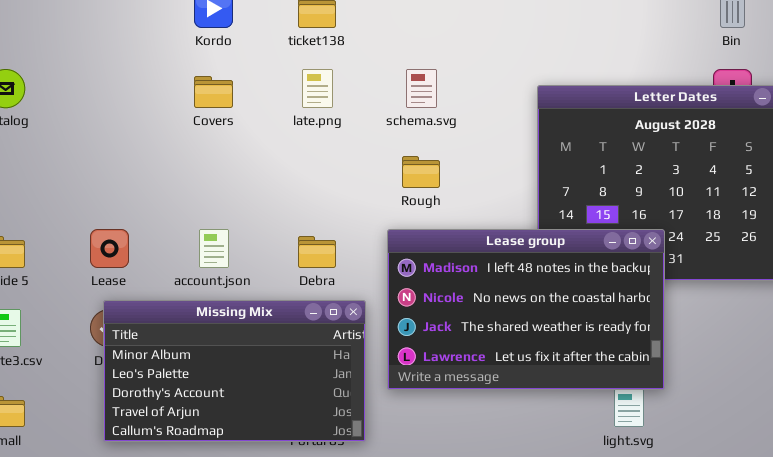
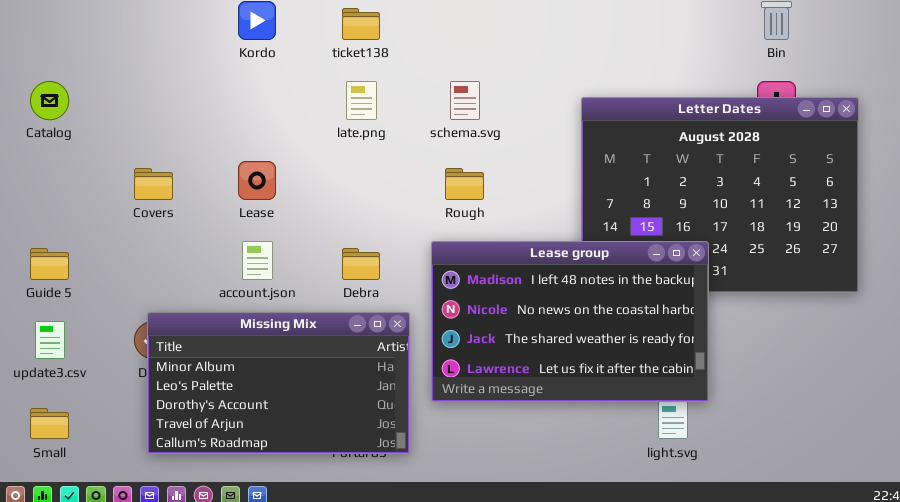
Covers: [194,76,233,108] -> [134,168,173,200], moved
Lease: [90,229,129,268] -> [238,161,276,200], moved

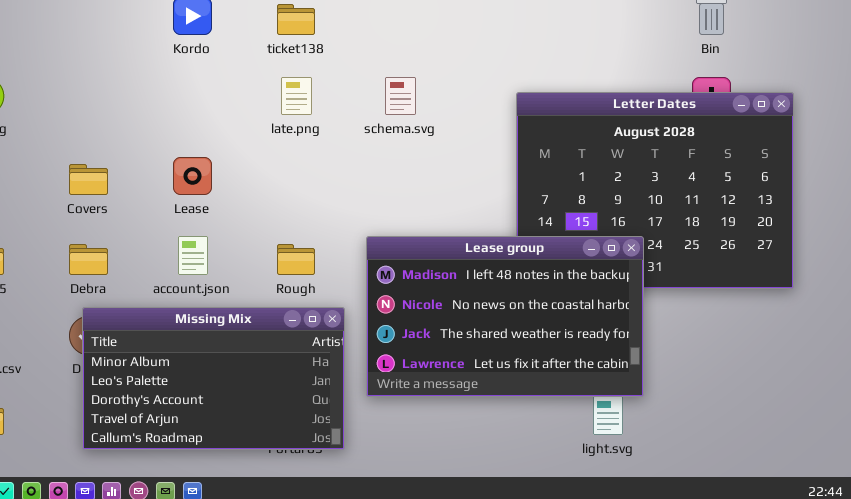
Rough: [445,168,484,200] -> [277,244,315,275], moved
Debra: [342,248,380,280] -> [69,244,108,275], moved

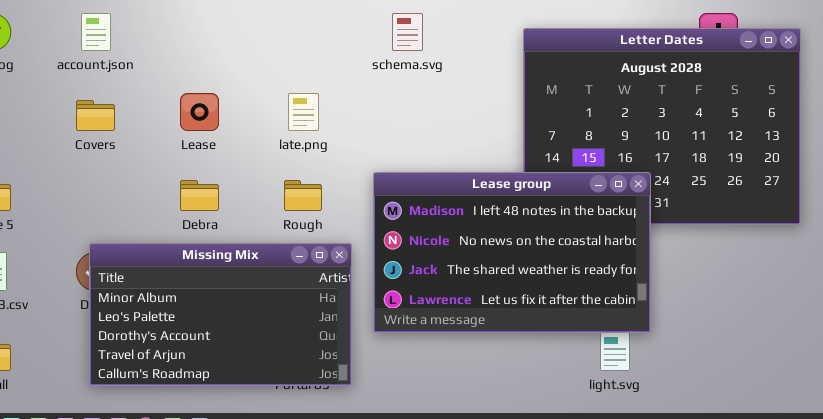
late.png: [281,77,312,115] -> [288,93,319,131], moved
account.json: [178,236,208,275] -> [81,13,111,51], moved
Debra: [69,244,108,275] -> [180,180,219,211], moved

